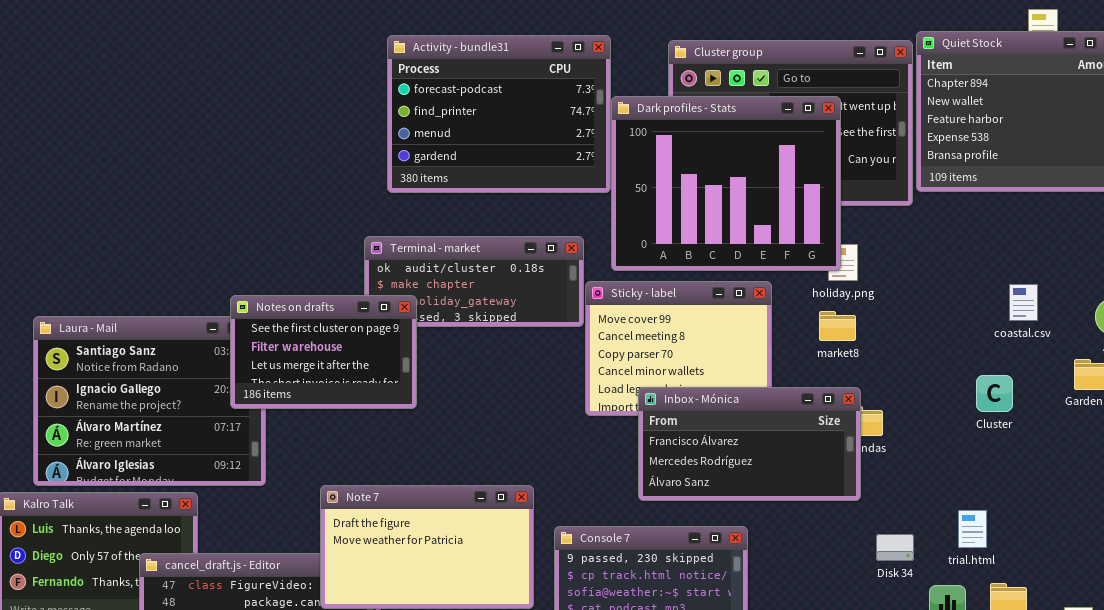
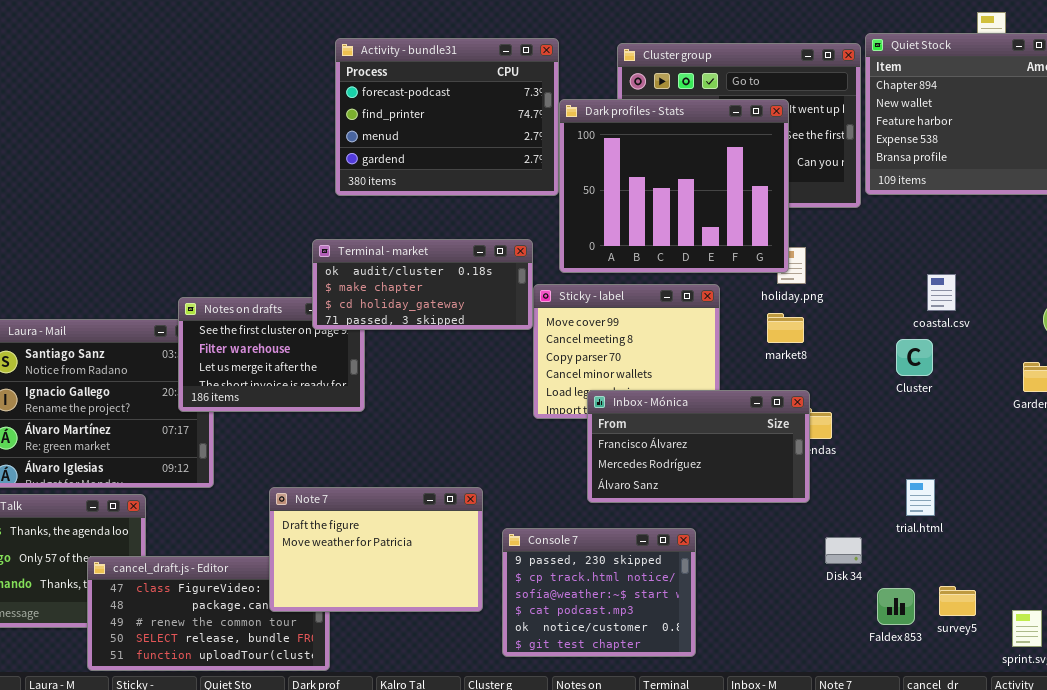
Terminal - market: [364,236,584,327] -> [312,239,533,330], raised
coastal.csv: [1009,284,1038,321] -> [927,274,956,311], moved
Cluster: [976,375,1013,412] -> [896,339,933,376], moved
trial.html: [958,510,987,548] -> [906,479,935,516], moved

